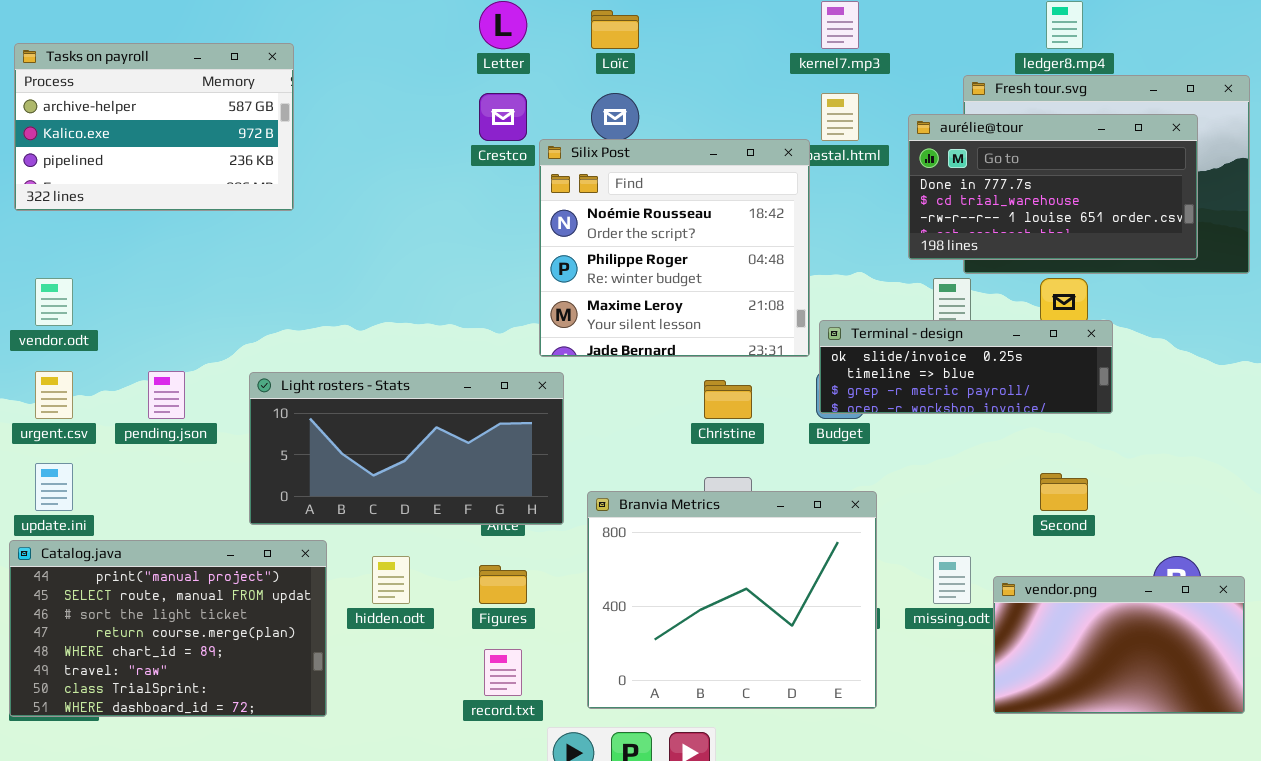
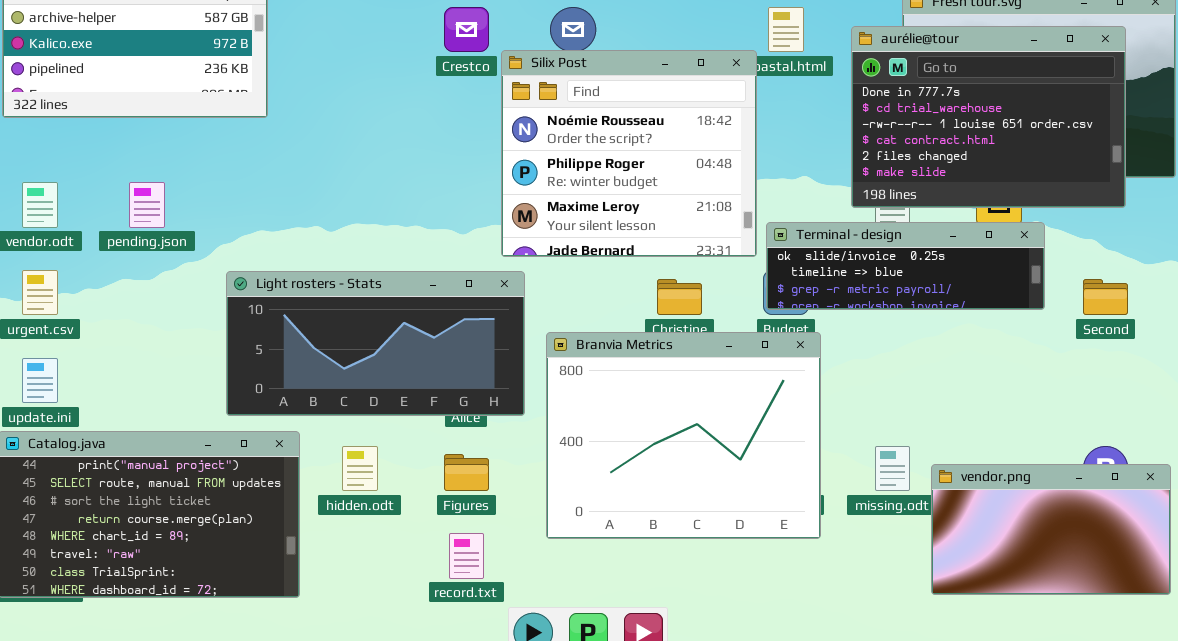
aurélie@tour: [908,114,1198,260] -> [851,26,1126,208], resized
pending.json: [148,371,185,419] -> [129,182,165,228], moved
Second: [1040,473,1088,511] -> [1083,279,1128,315], moved
Branvia Metrics: [587,491,877,709] -> [546,332,821,539], moved

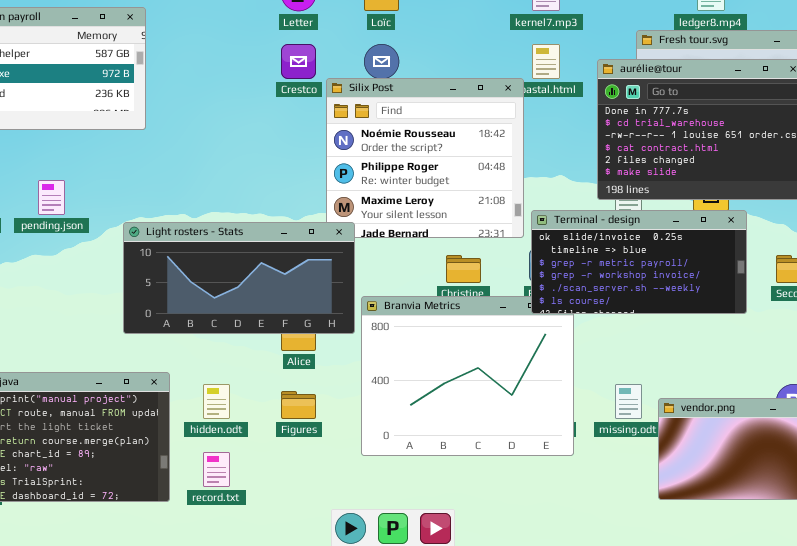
Terminal - design: [766,222,1045,310] -> [531,210,747,314], resized
Light rosters - Stats: [226,271,525,416] -> [123,222,355,334], moved
record.txt: [449,533,484,579] -> [203,452,230,487], moved

